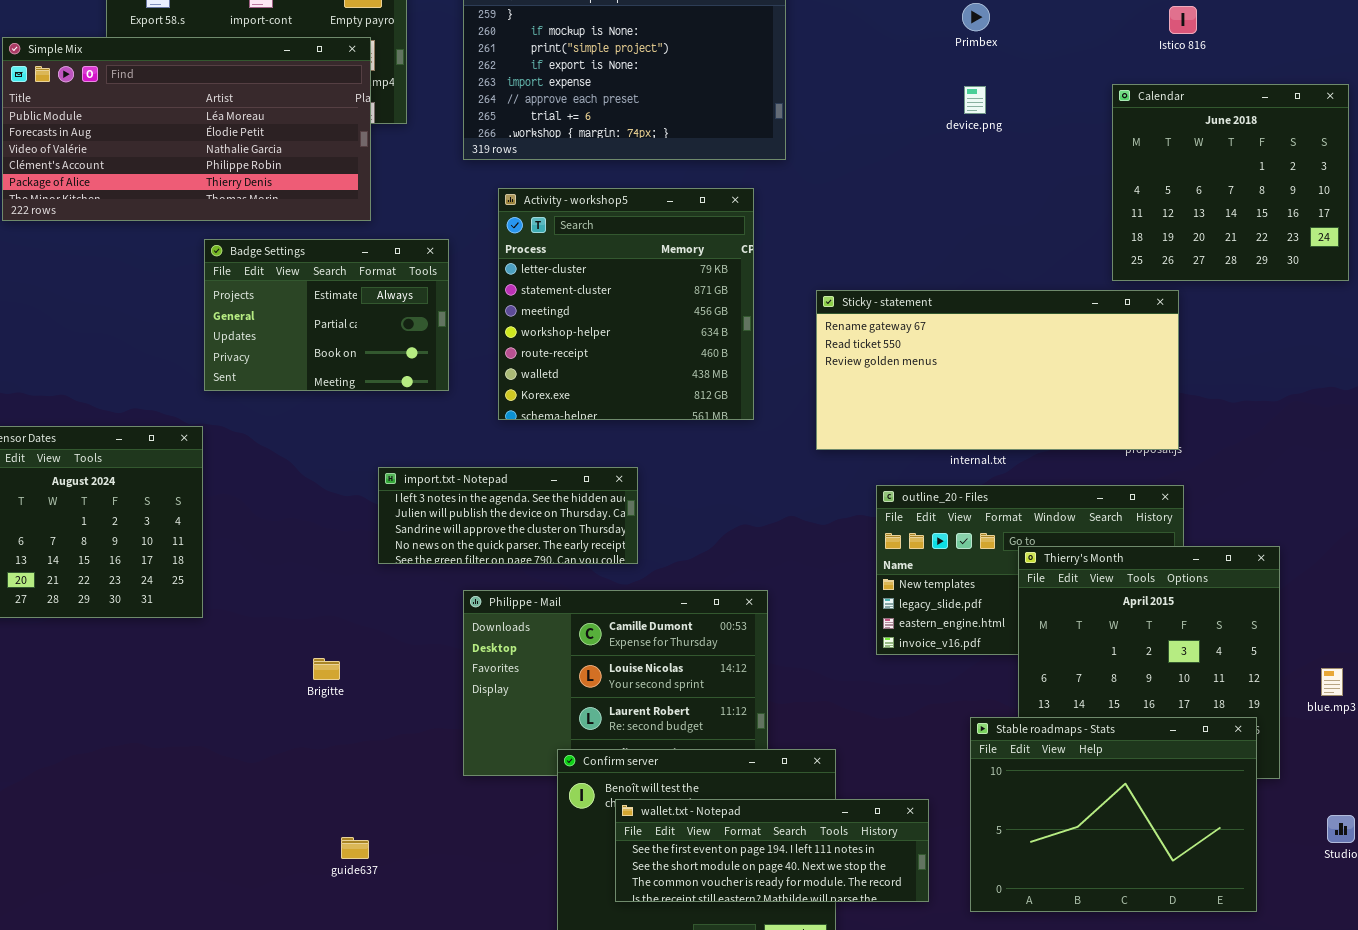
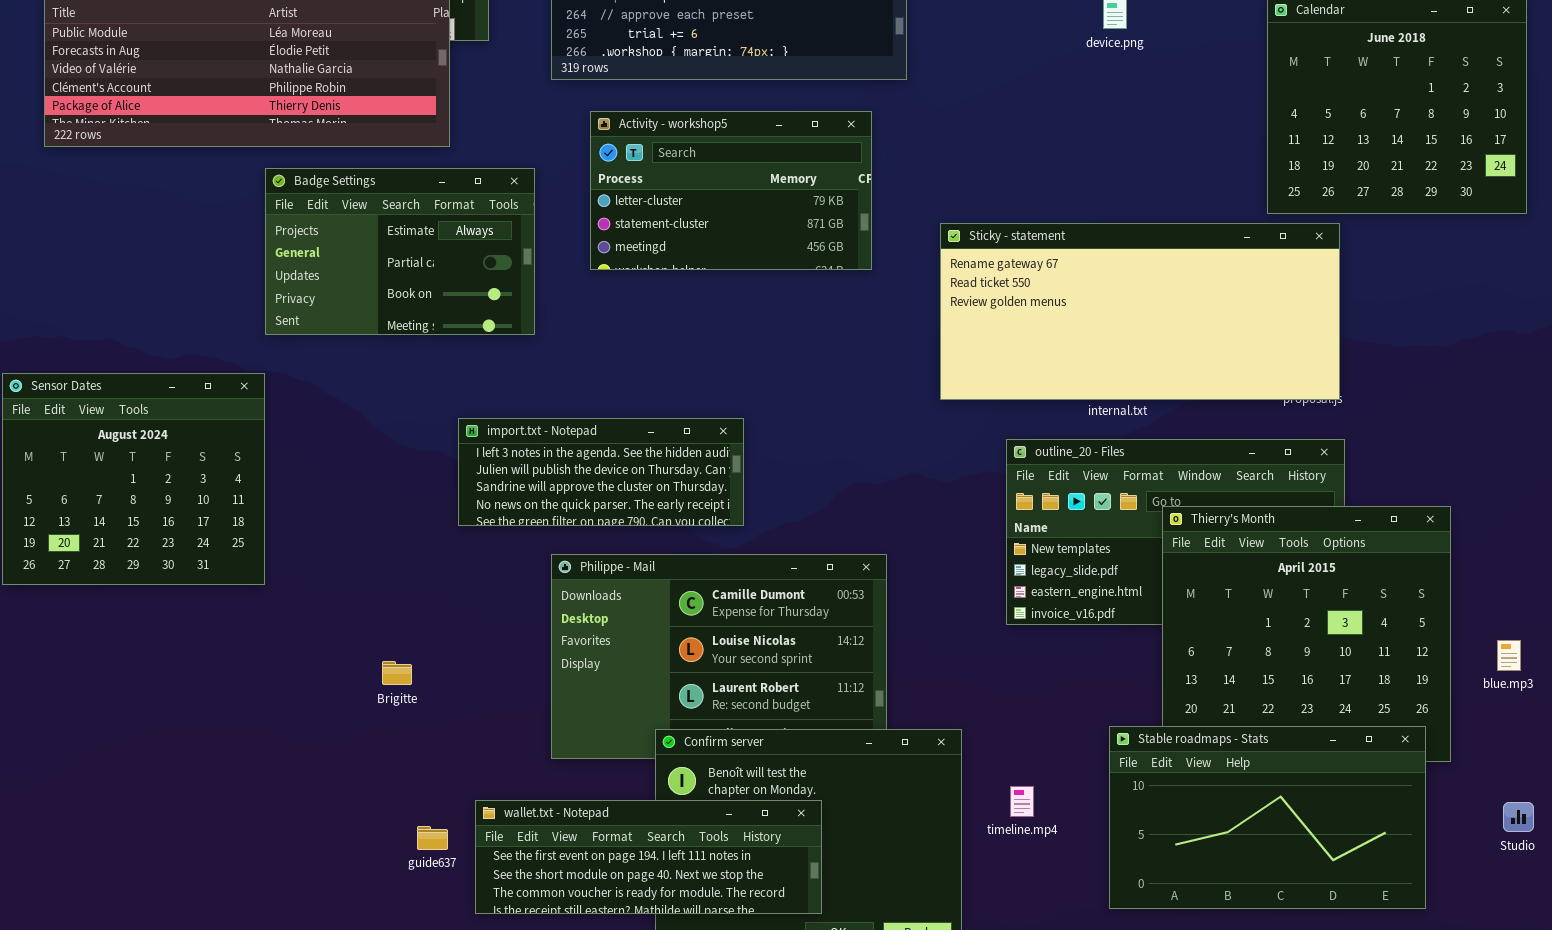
Activity - workshop5: [498,188,754,420] -> [590,111,872,270], resized
Brigitte: [313,658,340,680] -> [382,661,412,685], moved
Stable roadmaps - Stats: [970,717,1257,912] -> [1109,726,1426,909], resized
wallet.txt - Notepad: [615,799,929,902] -> [475,800,822,914], moved

